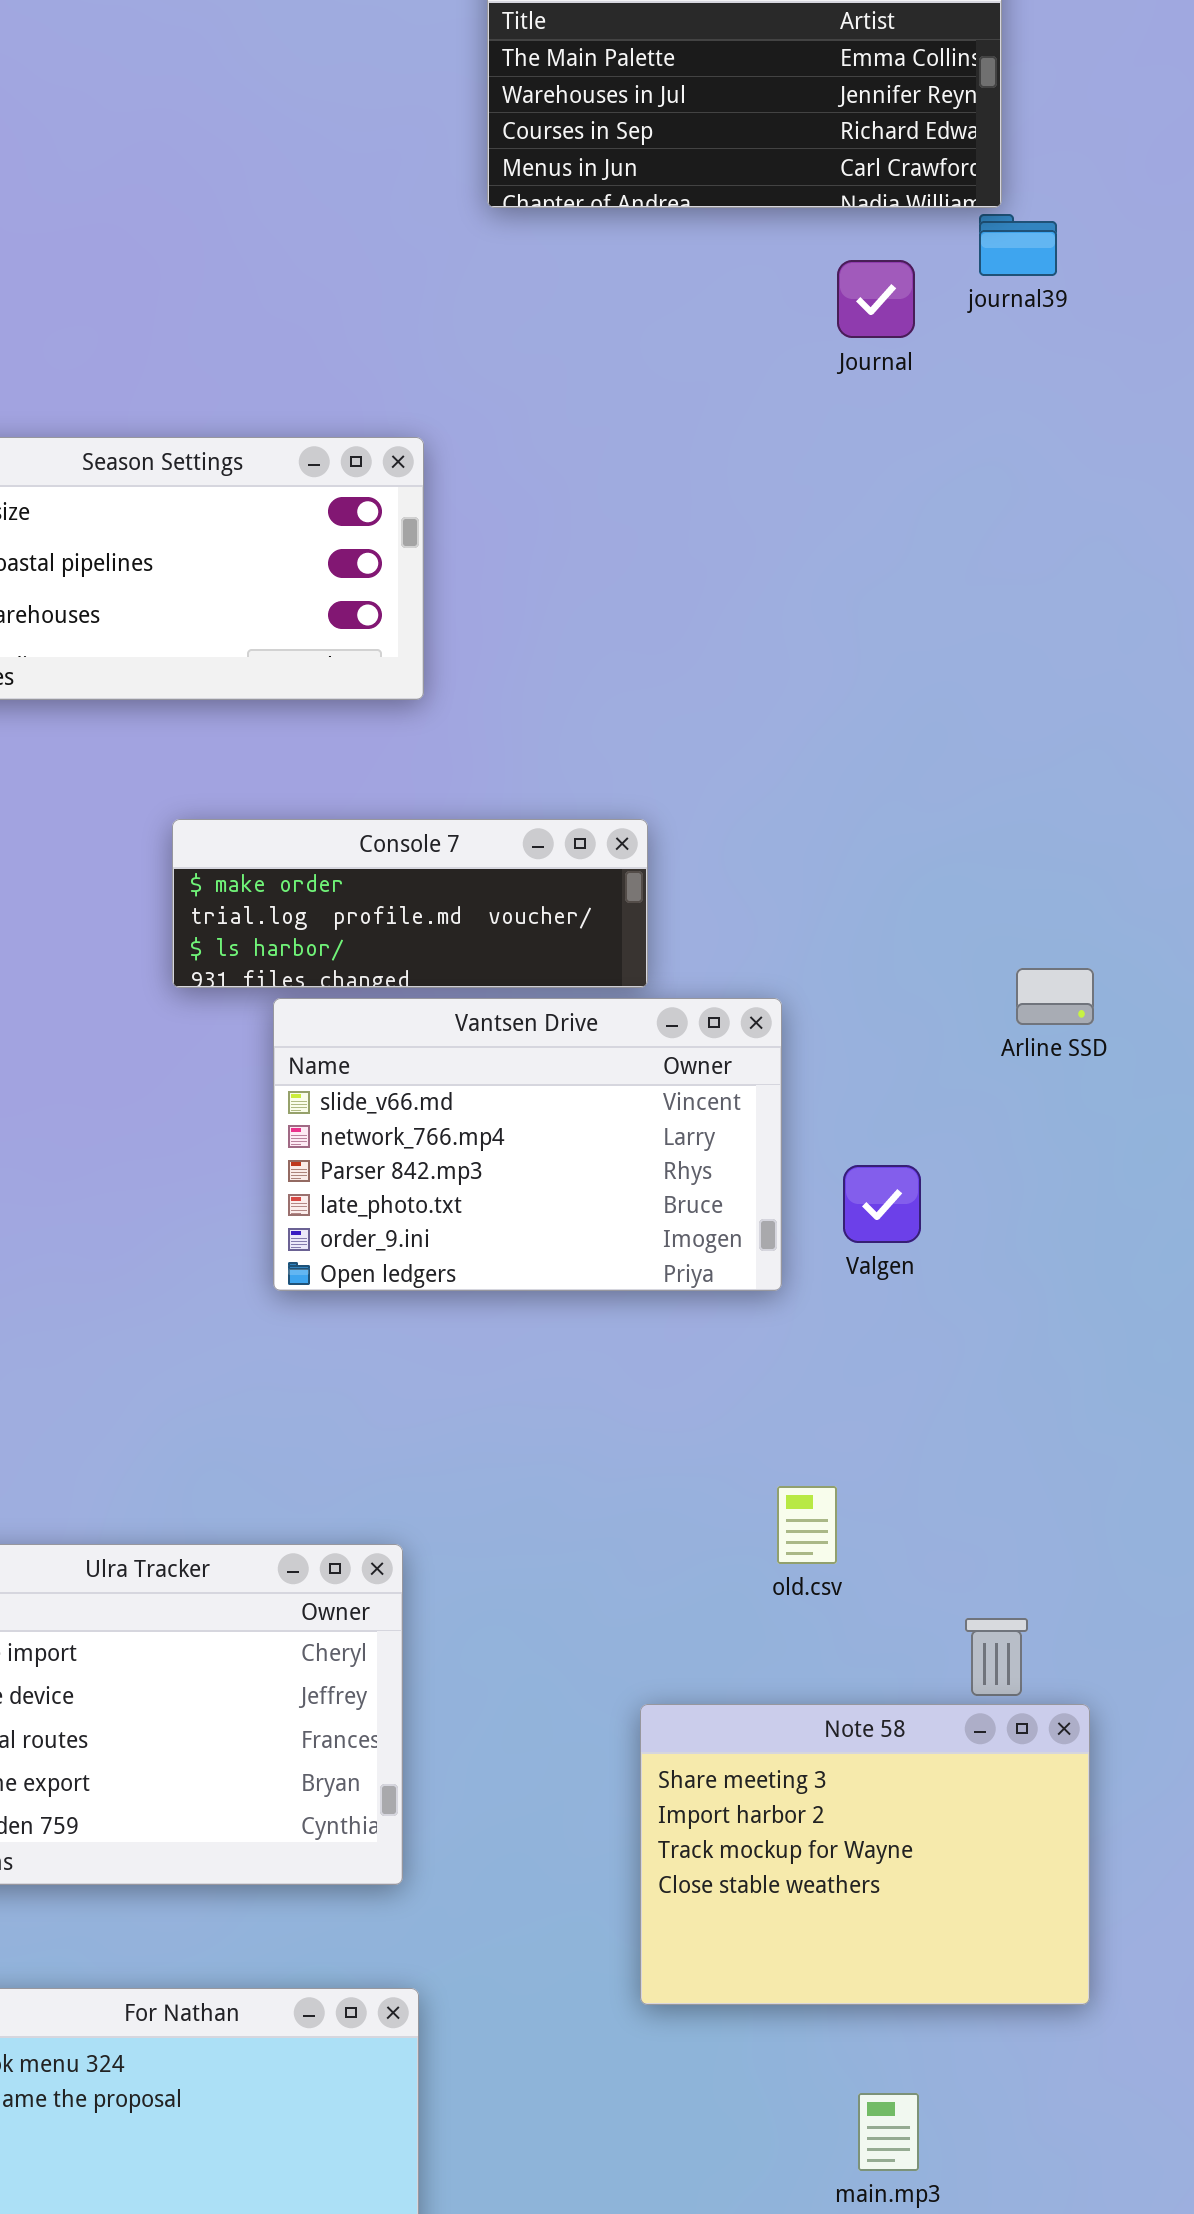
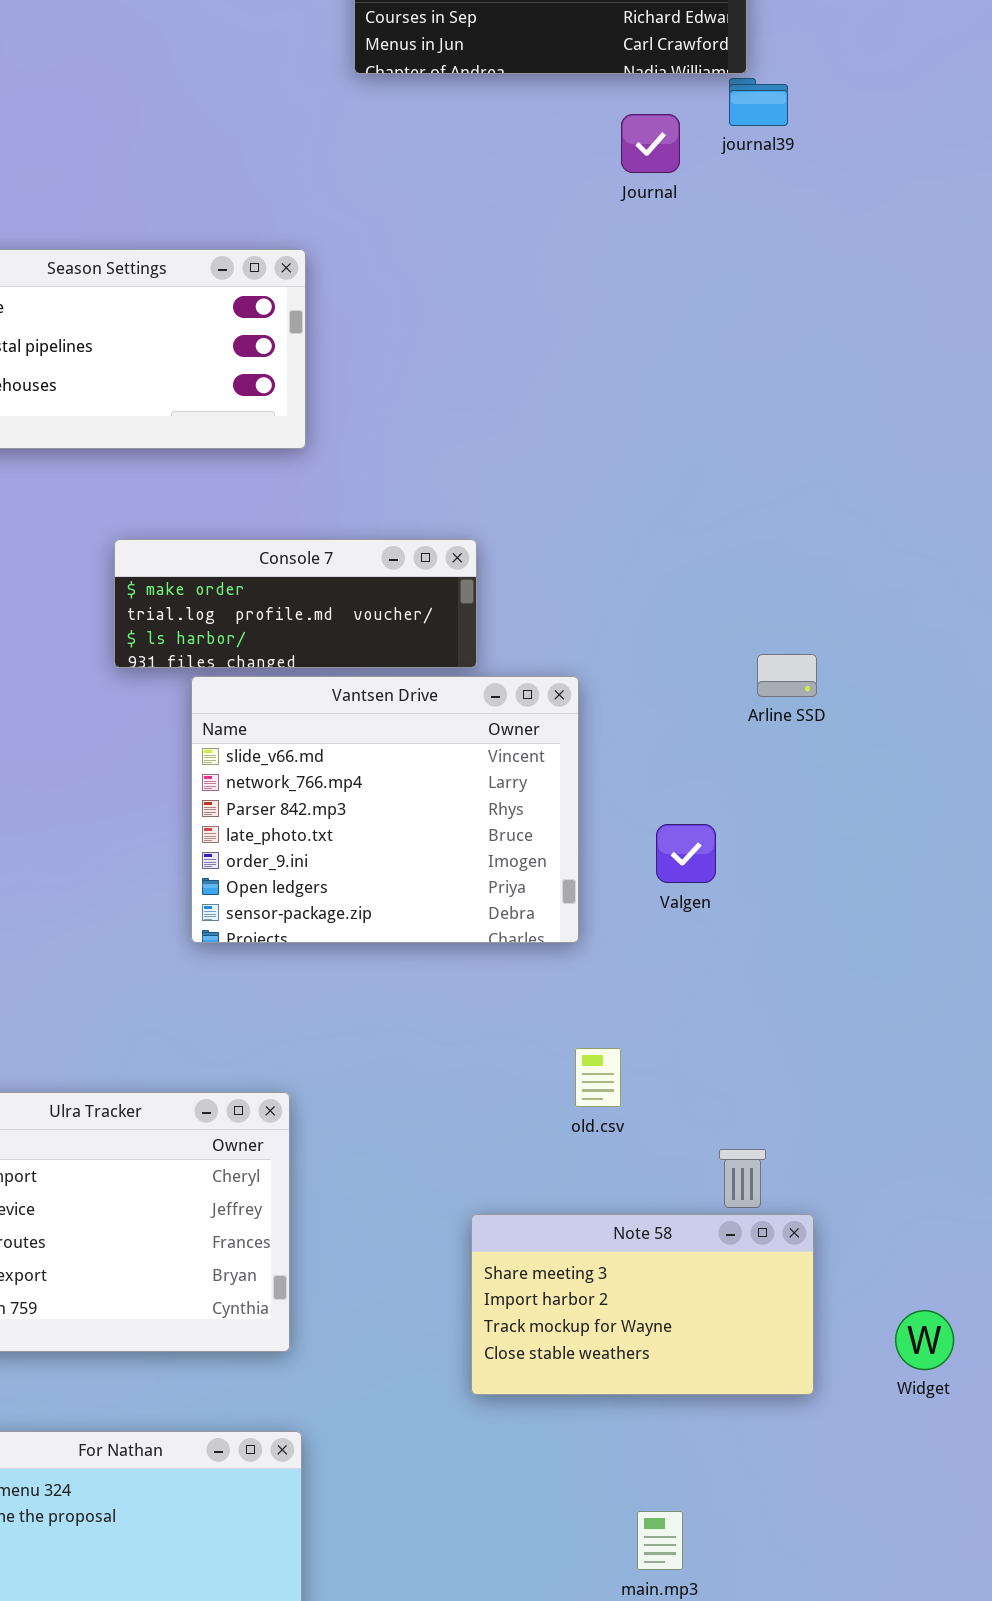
Vantsen Drive: [273,998,782,1291] -> [191,676,579,943], resized
Valgen: [843,1165,921,1243] -> [656,824,716,883], moved
Note 58: [640,1704,1090,2005] -> [471,1214,814,1395], resized

